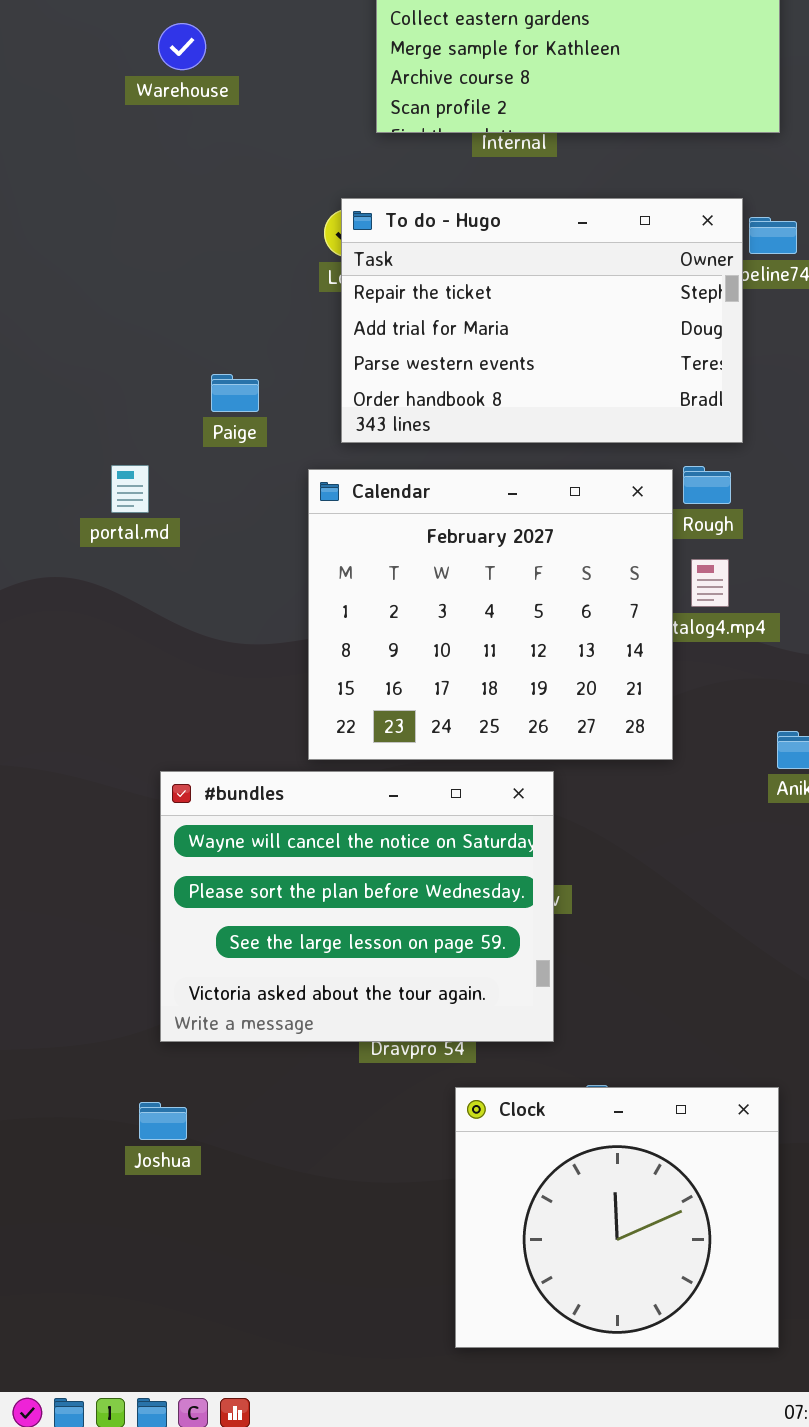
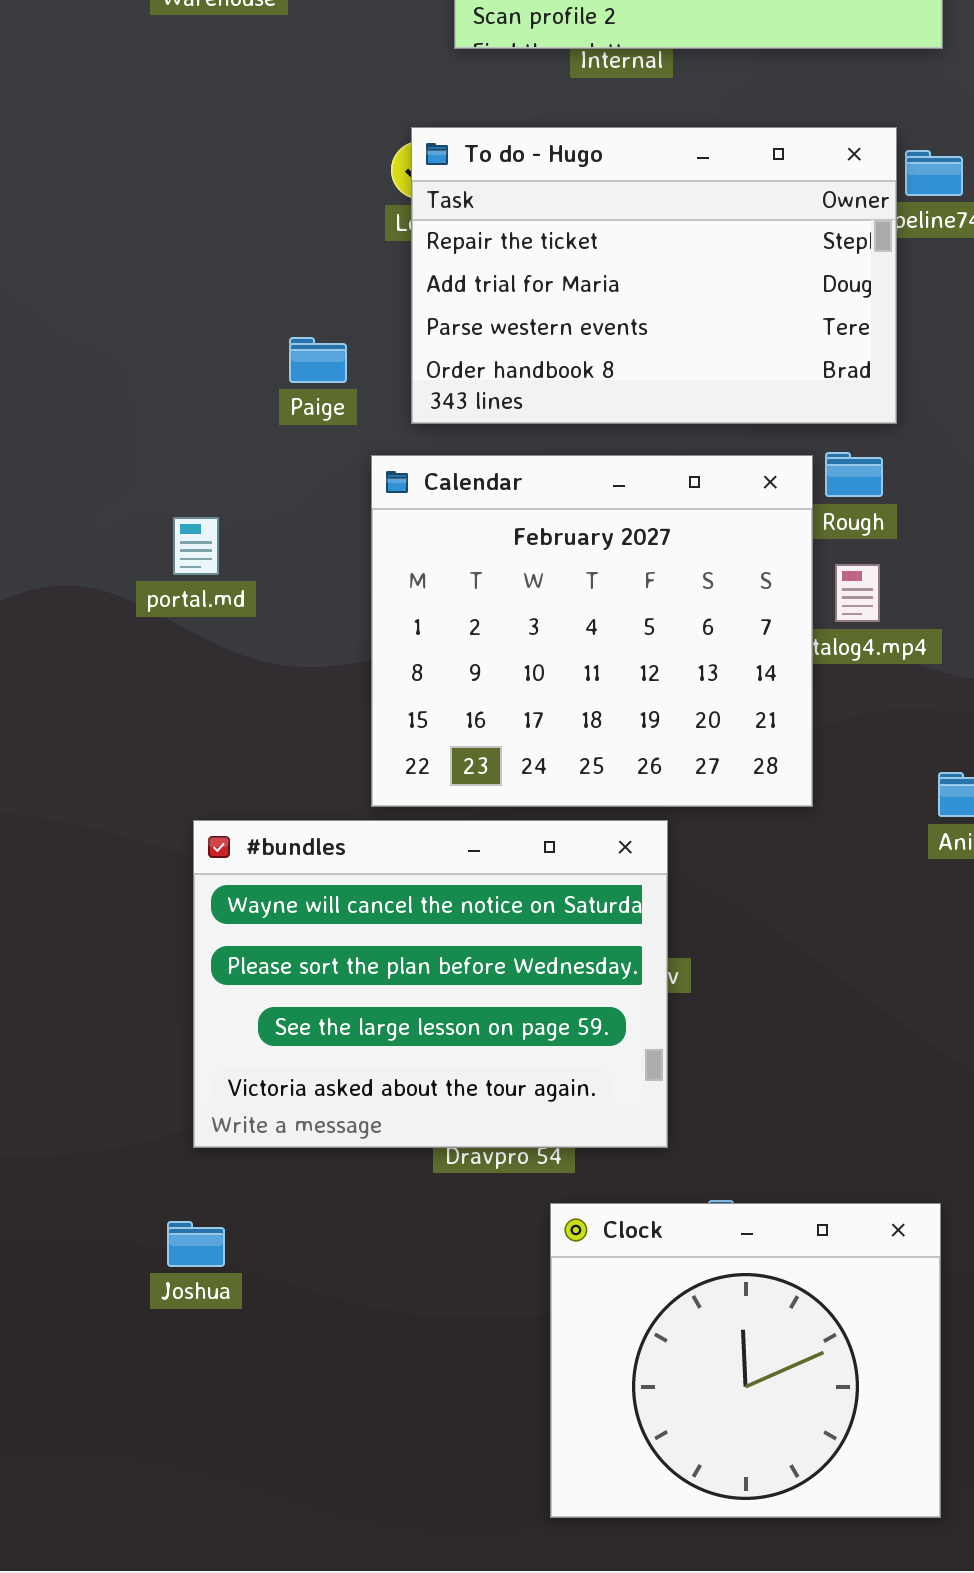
Paige: [211,374,259,412] -> [289,337,347,383], moved
portal.md: [111,465,149,513] -> [173,517,219,575], moved

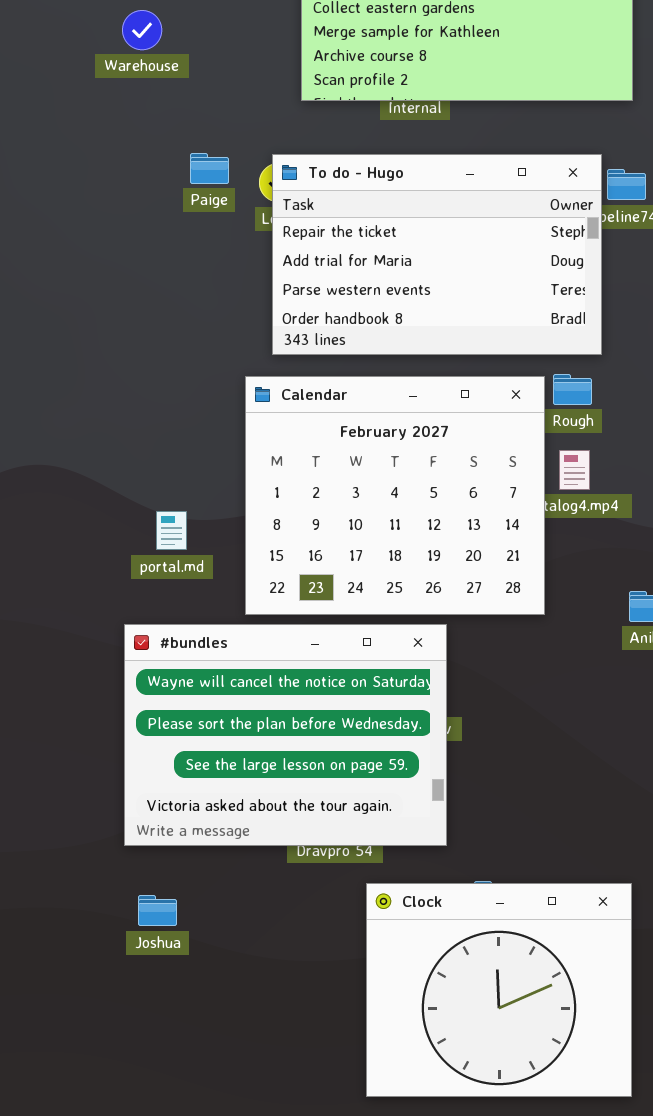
Paige: [289,337,347,383] -> [190,153,229,184], moved
portal.md: [173,517,219,575] -> [156,511,187,550], moved
Joshua: [167,1221,225,1267] -> [138,895,177,926], moved

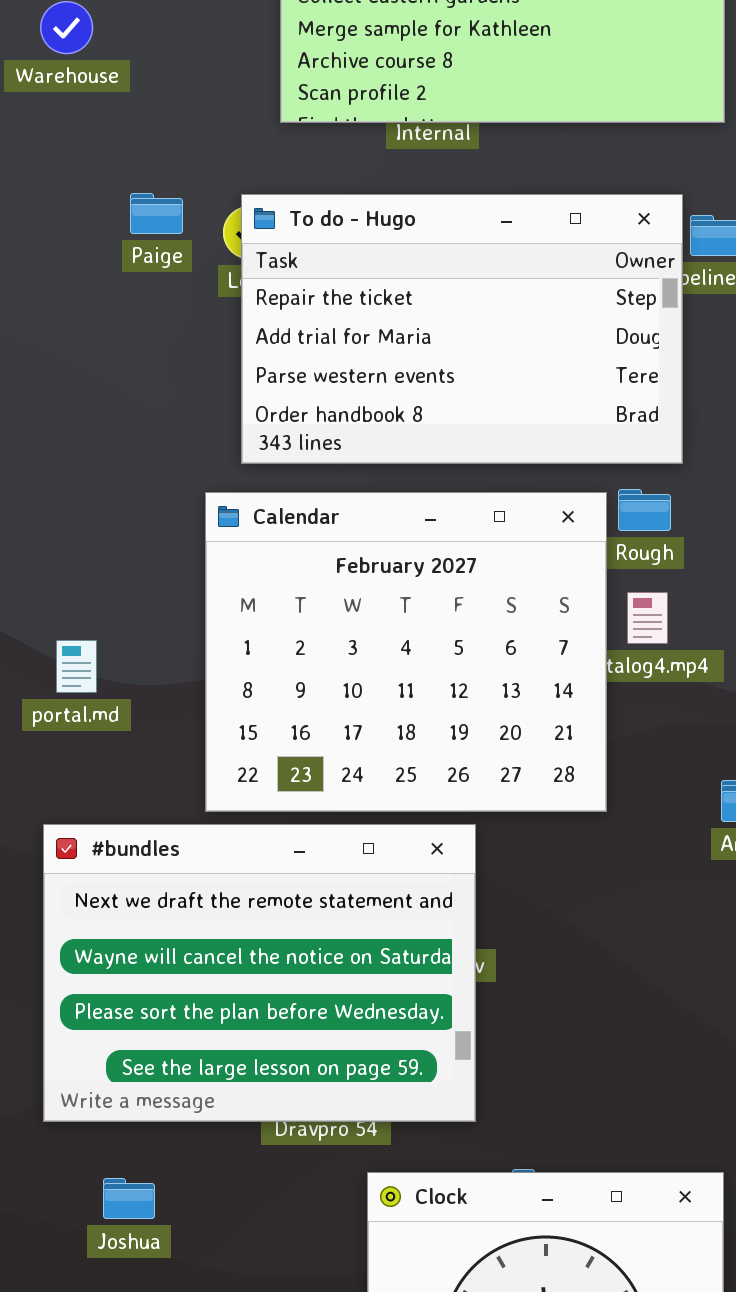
portal.md: [156,511,187,550] -> [56,640,97,693], moved
#bundles: [124,624,447,846] -> [43,824,476,1122], scrolled up 1 row
Joshua: [138,895,177,926] -> [103,1178,155,1219], moved

